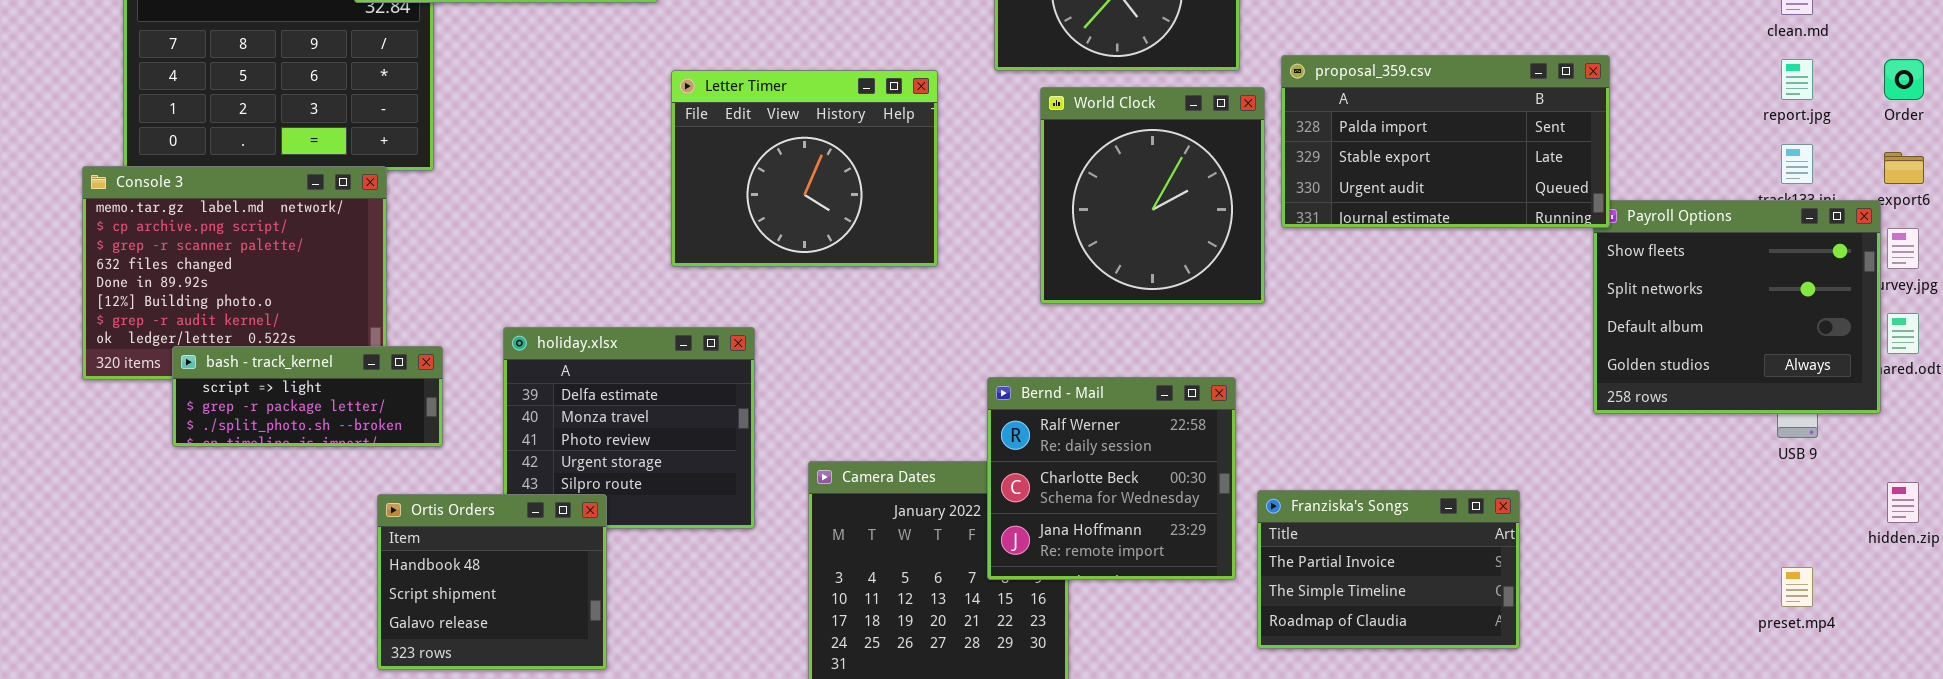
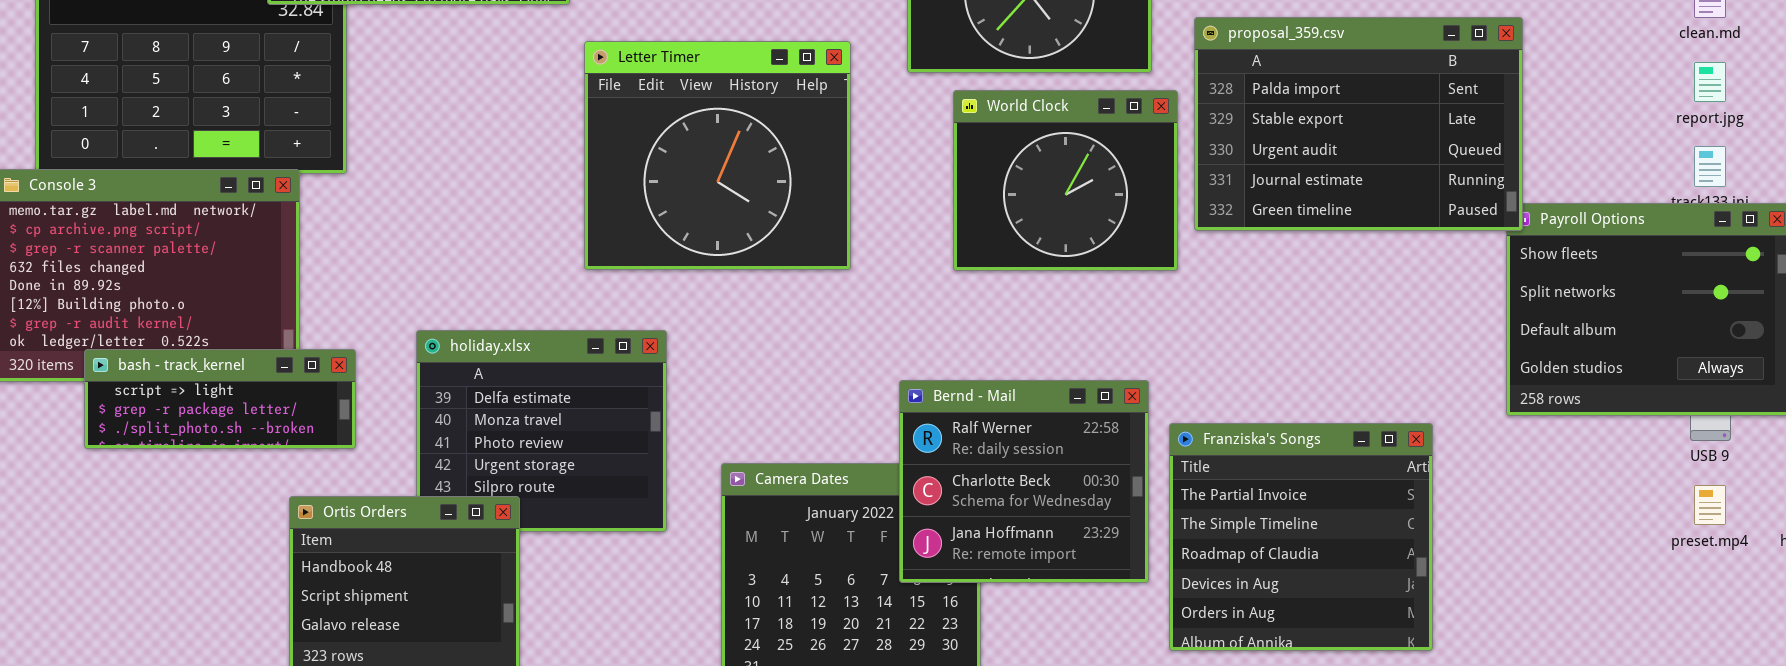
proposal_359.csv: [1281,55,1610,228] -> [1194,17,1523,231], resized
Letter Timer: [671,70,938,267] -> [584,41,851,270], resized
World Clock: [1040,87,1265,304] -> [953,90,1178,271], resized
Franziska's Songs: [1257,490,1520,649] -> [1169,423,1433,651], resized
preset.mp4: [1781,567,1813,607] -> [1694,485,1726,525], moved

